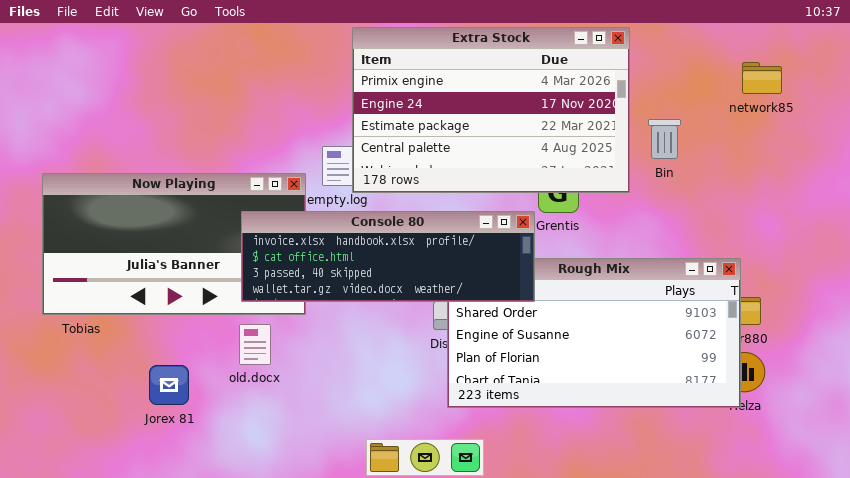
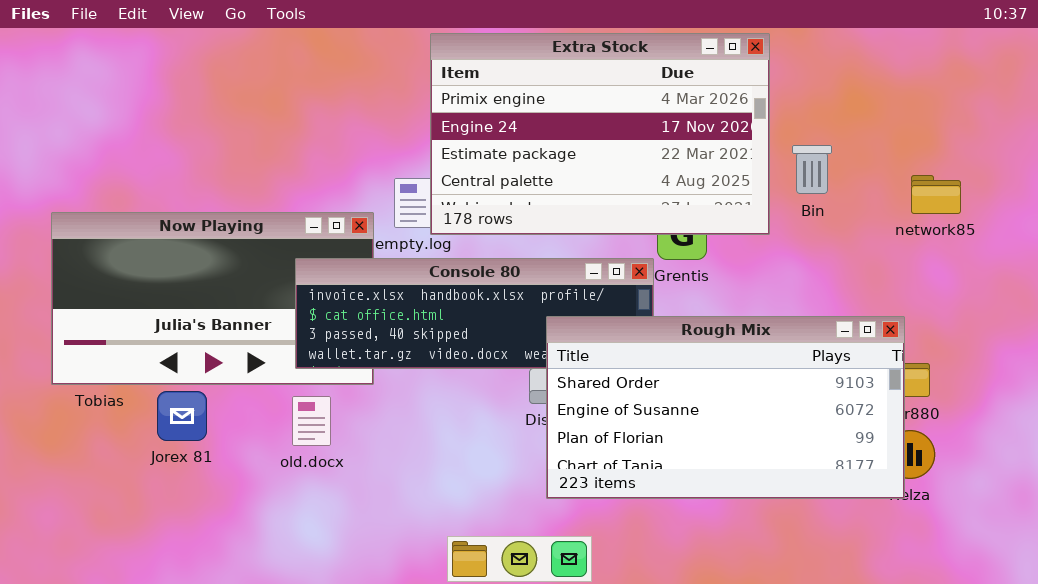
network85: [742,62,782,94] -> [911,175,961,214], moved
Rough Mix: [447,258,741,408] -> [546,316,905,499], raised
Jorex 81: [149,365,189,405] -> [157,391,207,441], moved

